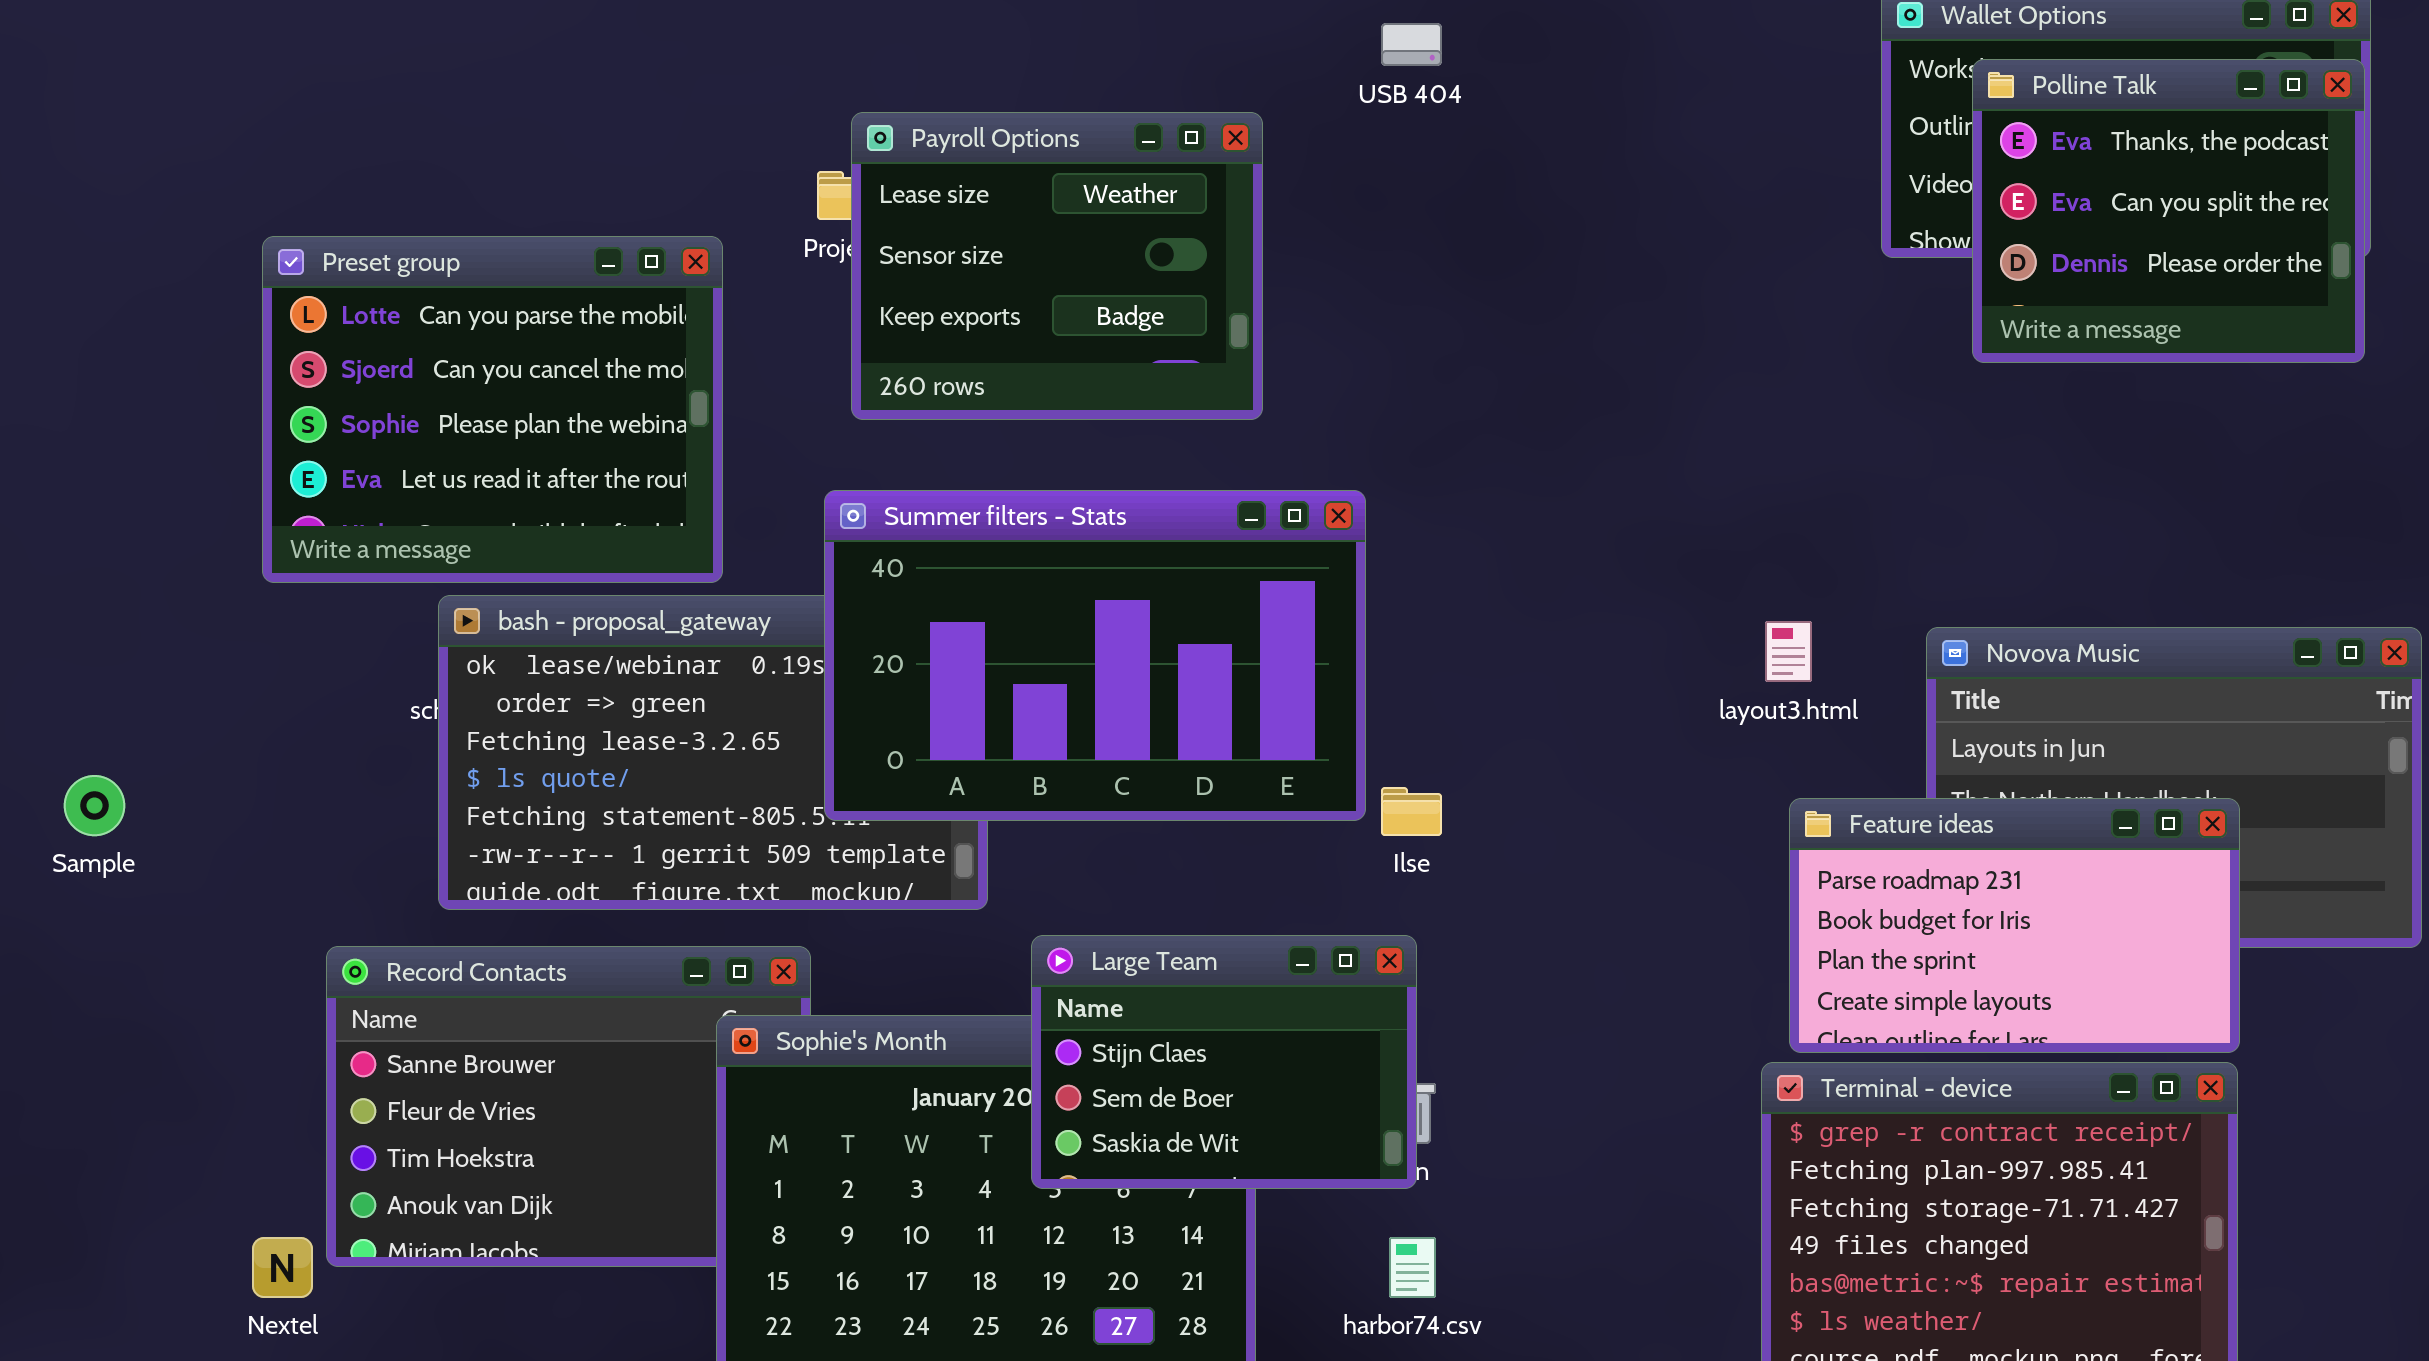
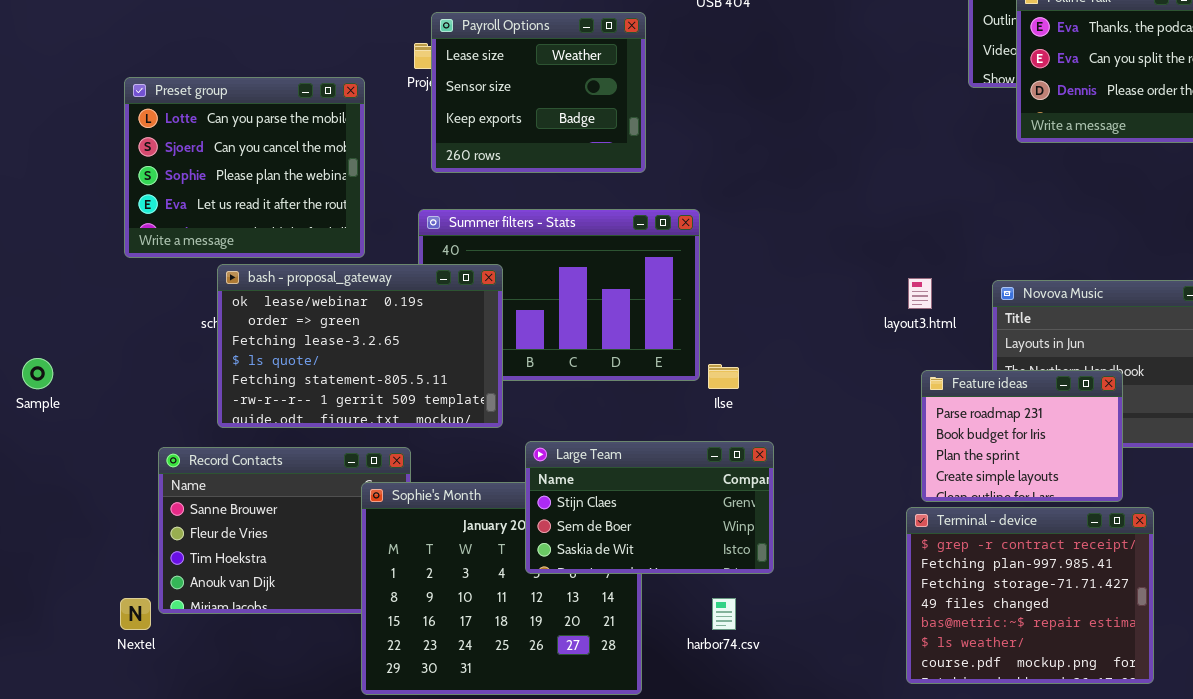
bash - proposal_gateway: [438,595,988,910] -> [217,264,503,428], raised
Feature ideas: [1789,798,2240,1053] -> [921,370,1123,502], resized
Large Team: [1031,935,1417,1189] -> [525,441,774,574], resized

